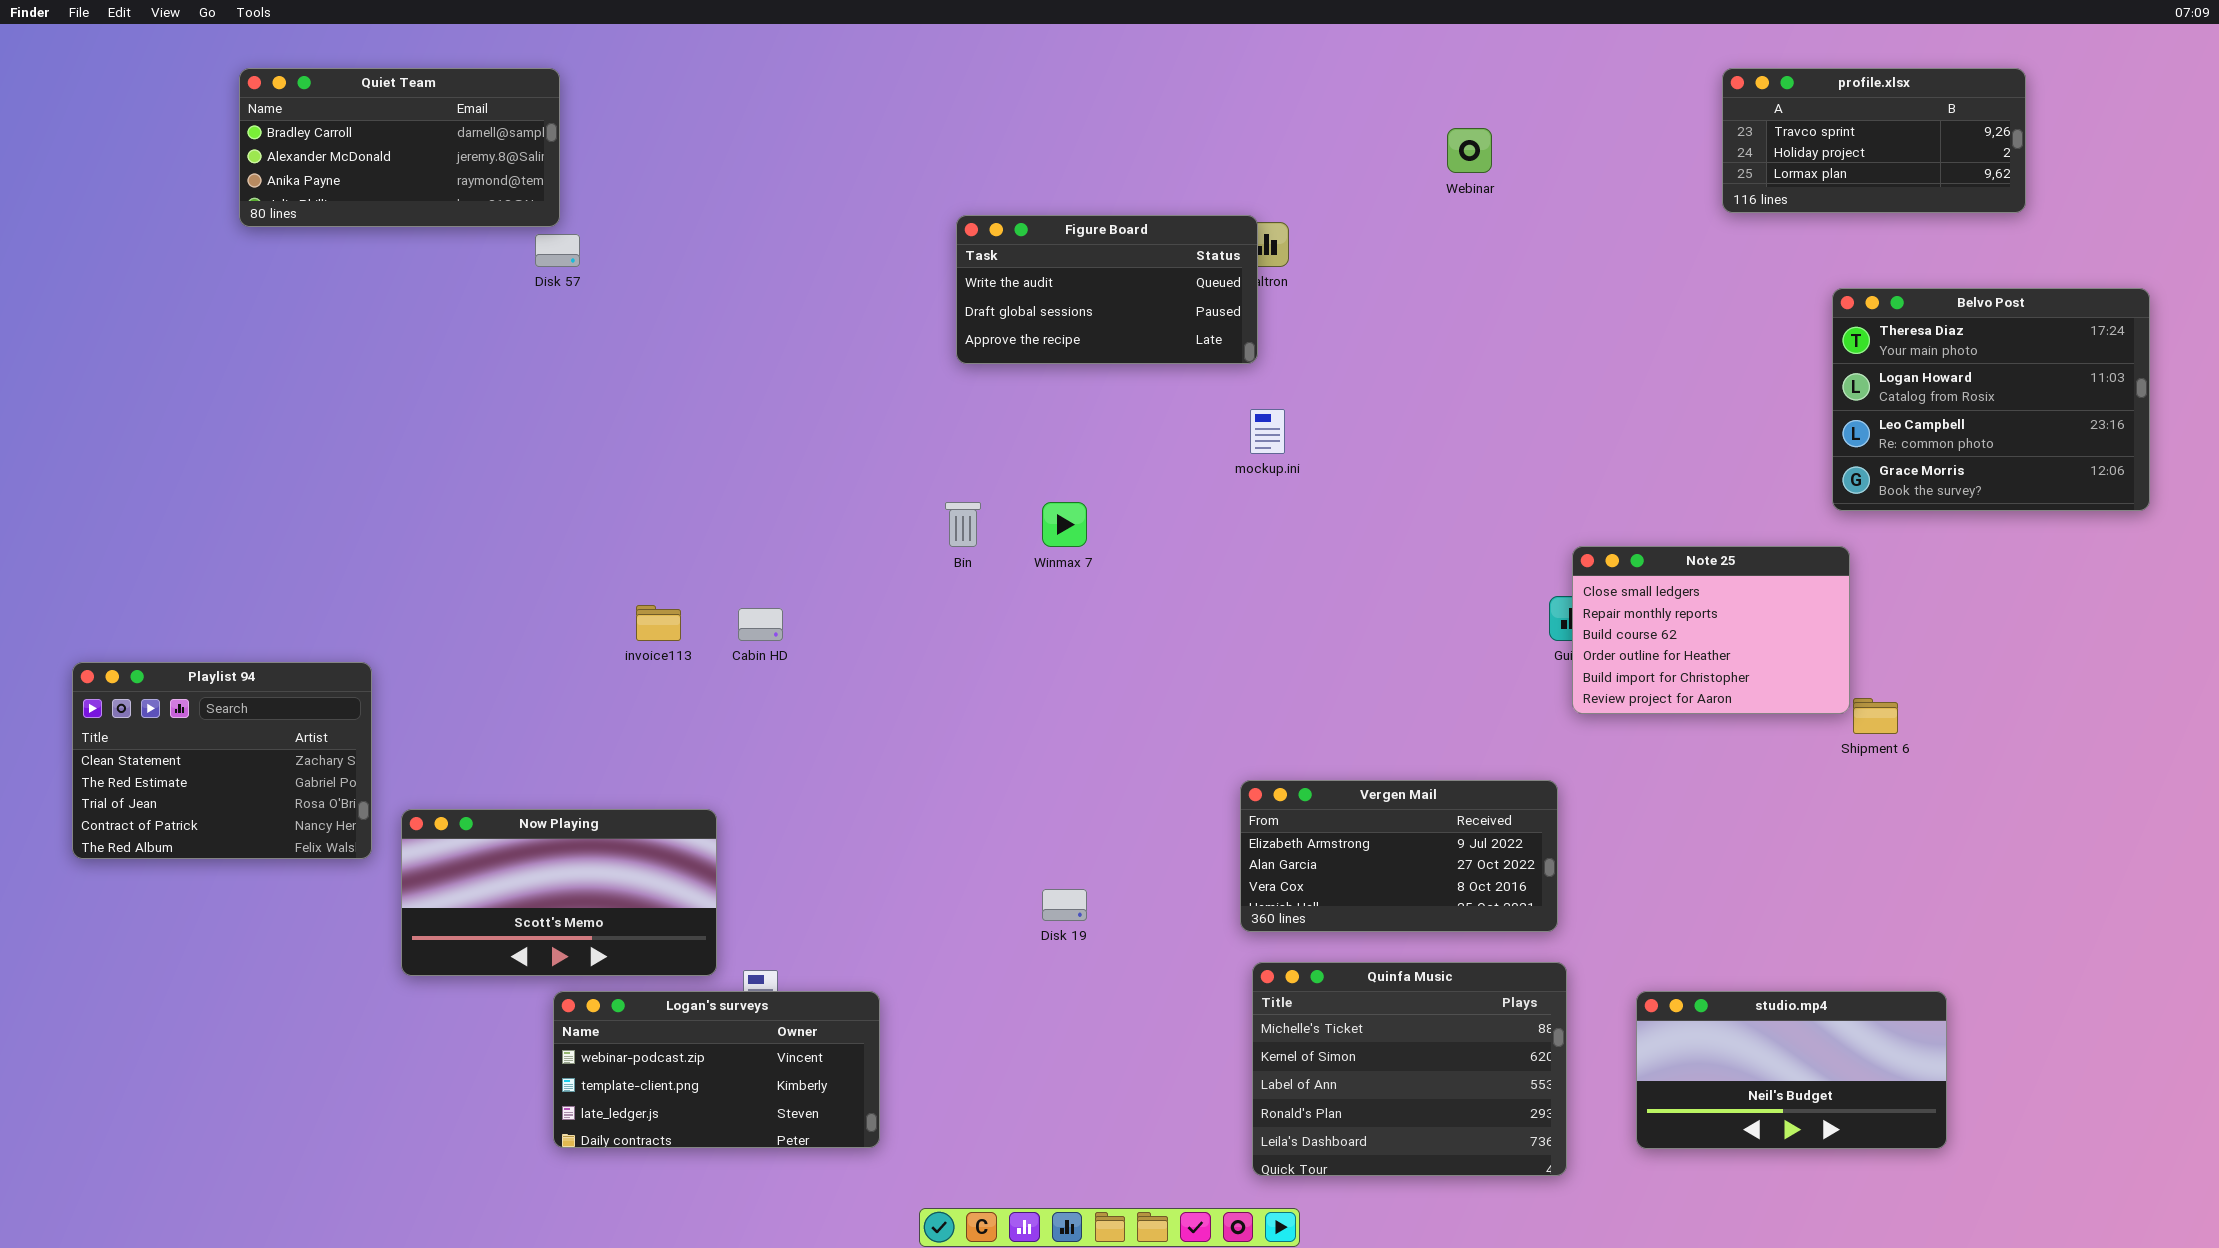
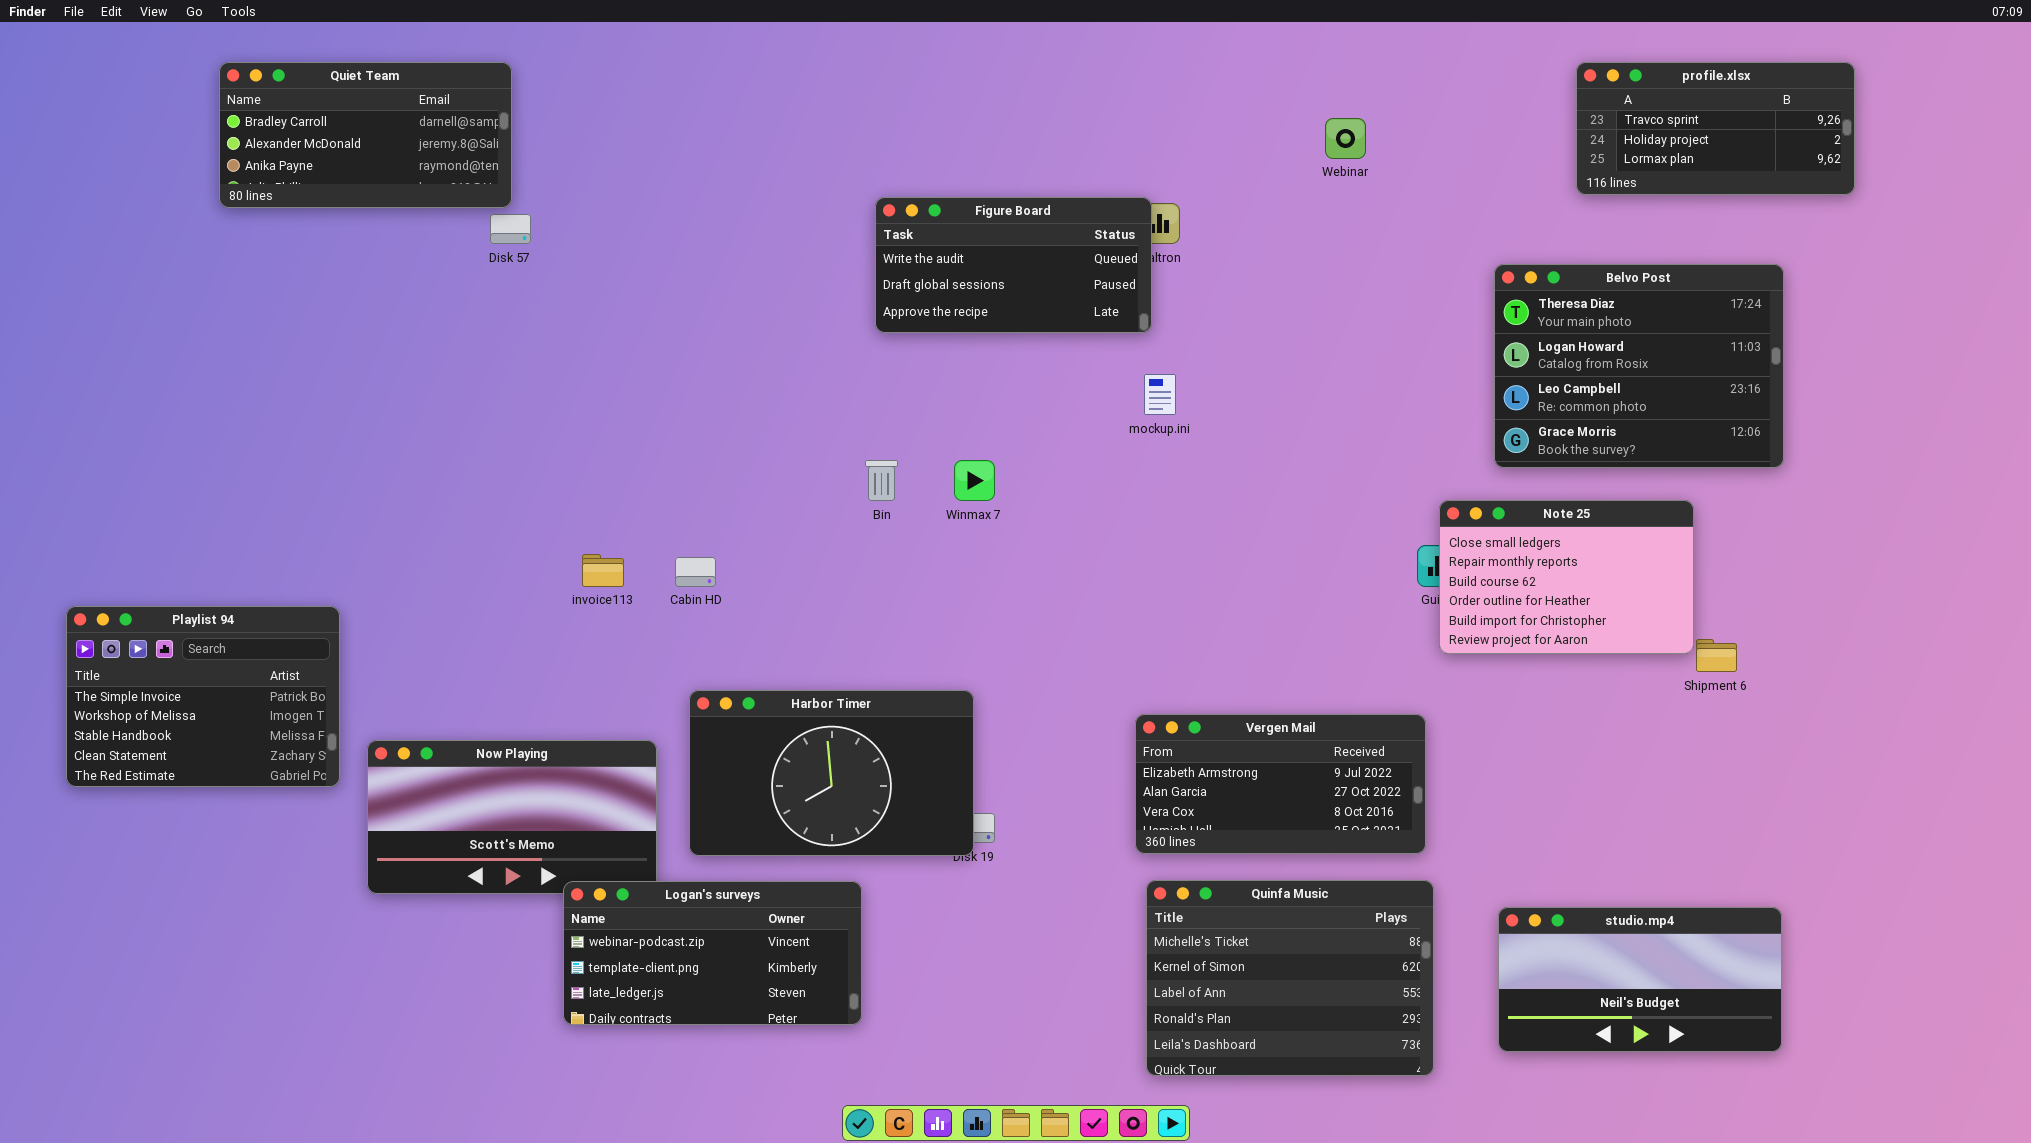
Belvo Post: [1832,288,2150,511] -> [1494,264,1784,468], moved
Playlist 94: [72,662,372,859] -> [66,606,340,787], scrolled up 3 rows
Harbor Timer: none -> [689,690,974,856], opened
Logan's surveys: [553,991,880,1148] -> [563,881,862,1025], moved

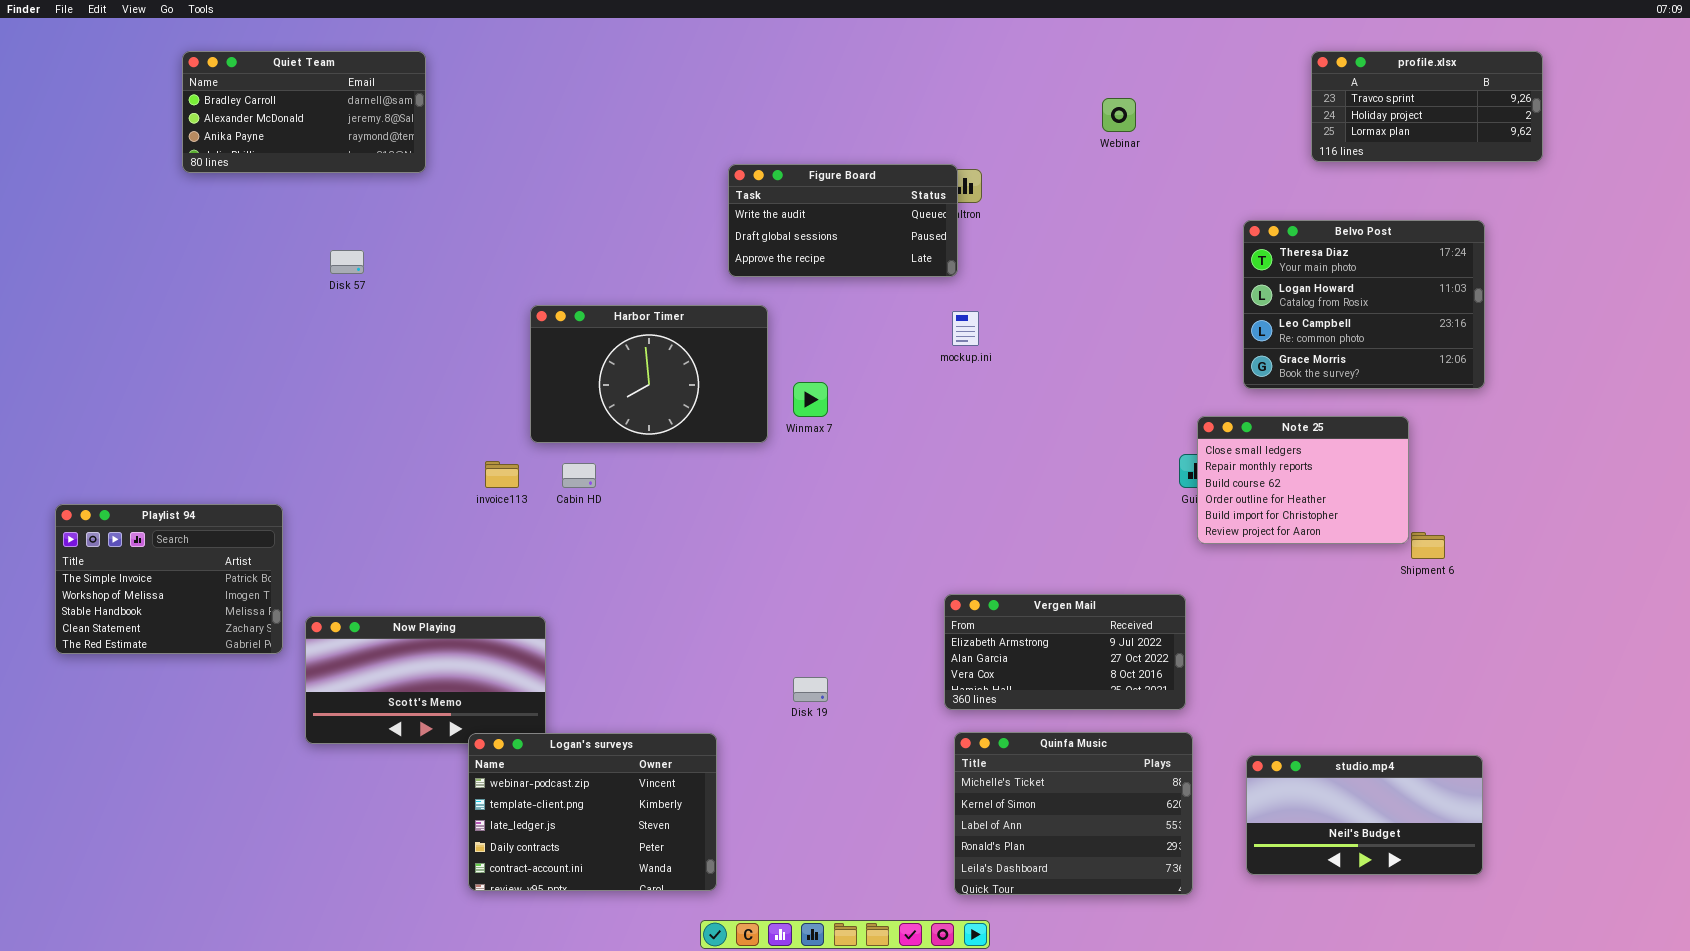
Disk 57: [490,214,531,244] -> [330,250,364,274], moved
Harbor Timer: [689,690,974,856] -> [530,305,768,443], moved
Logan's surveys: [563,881,862,1025] -> [468,733,717,891], resized

